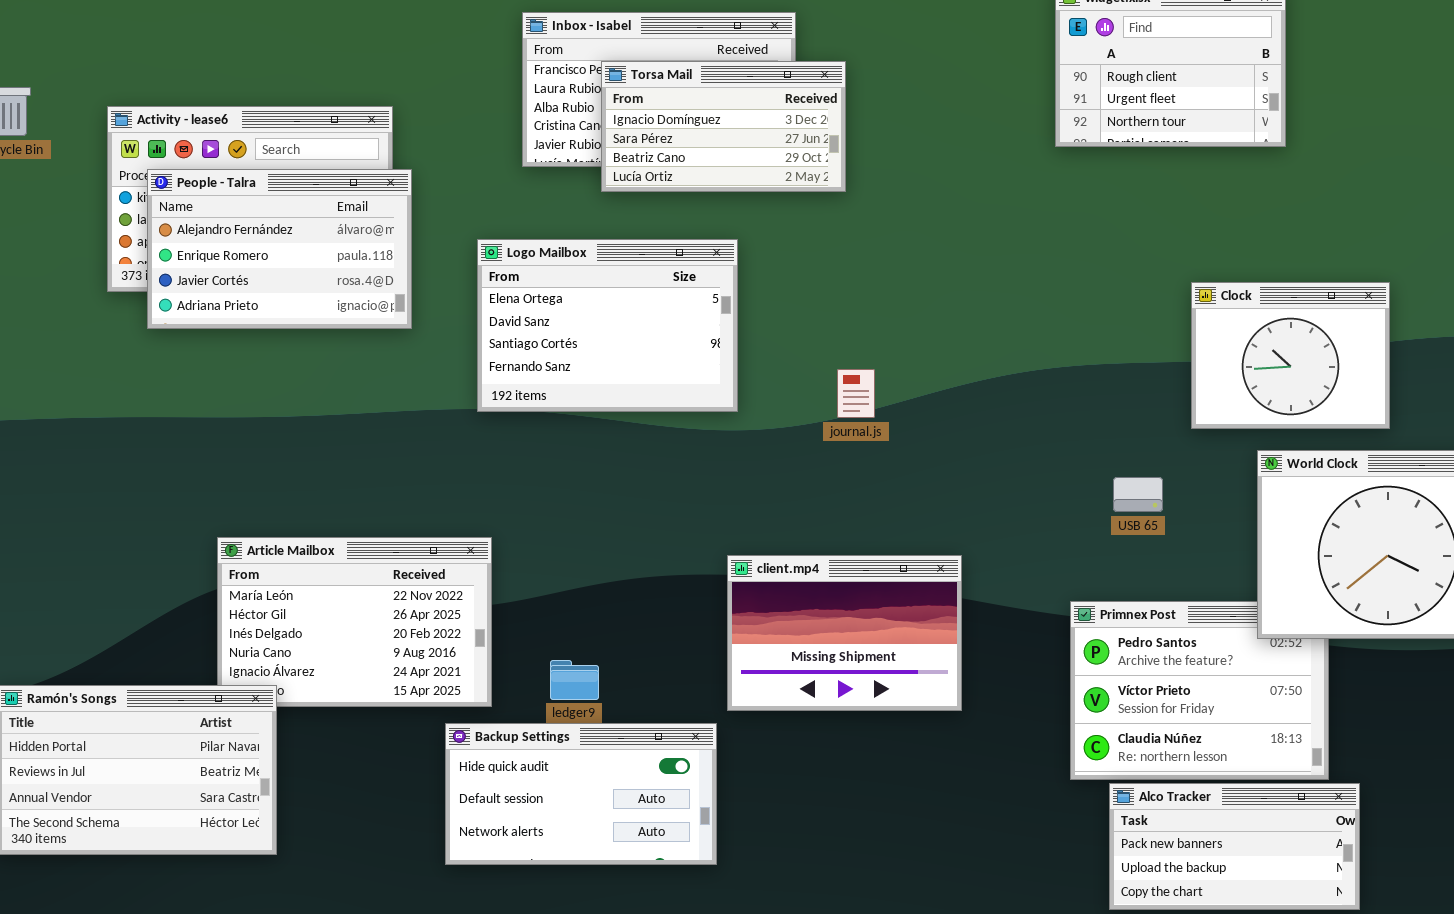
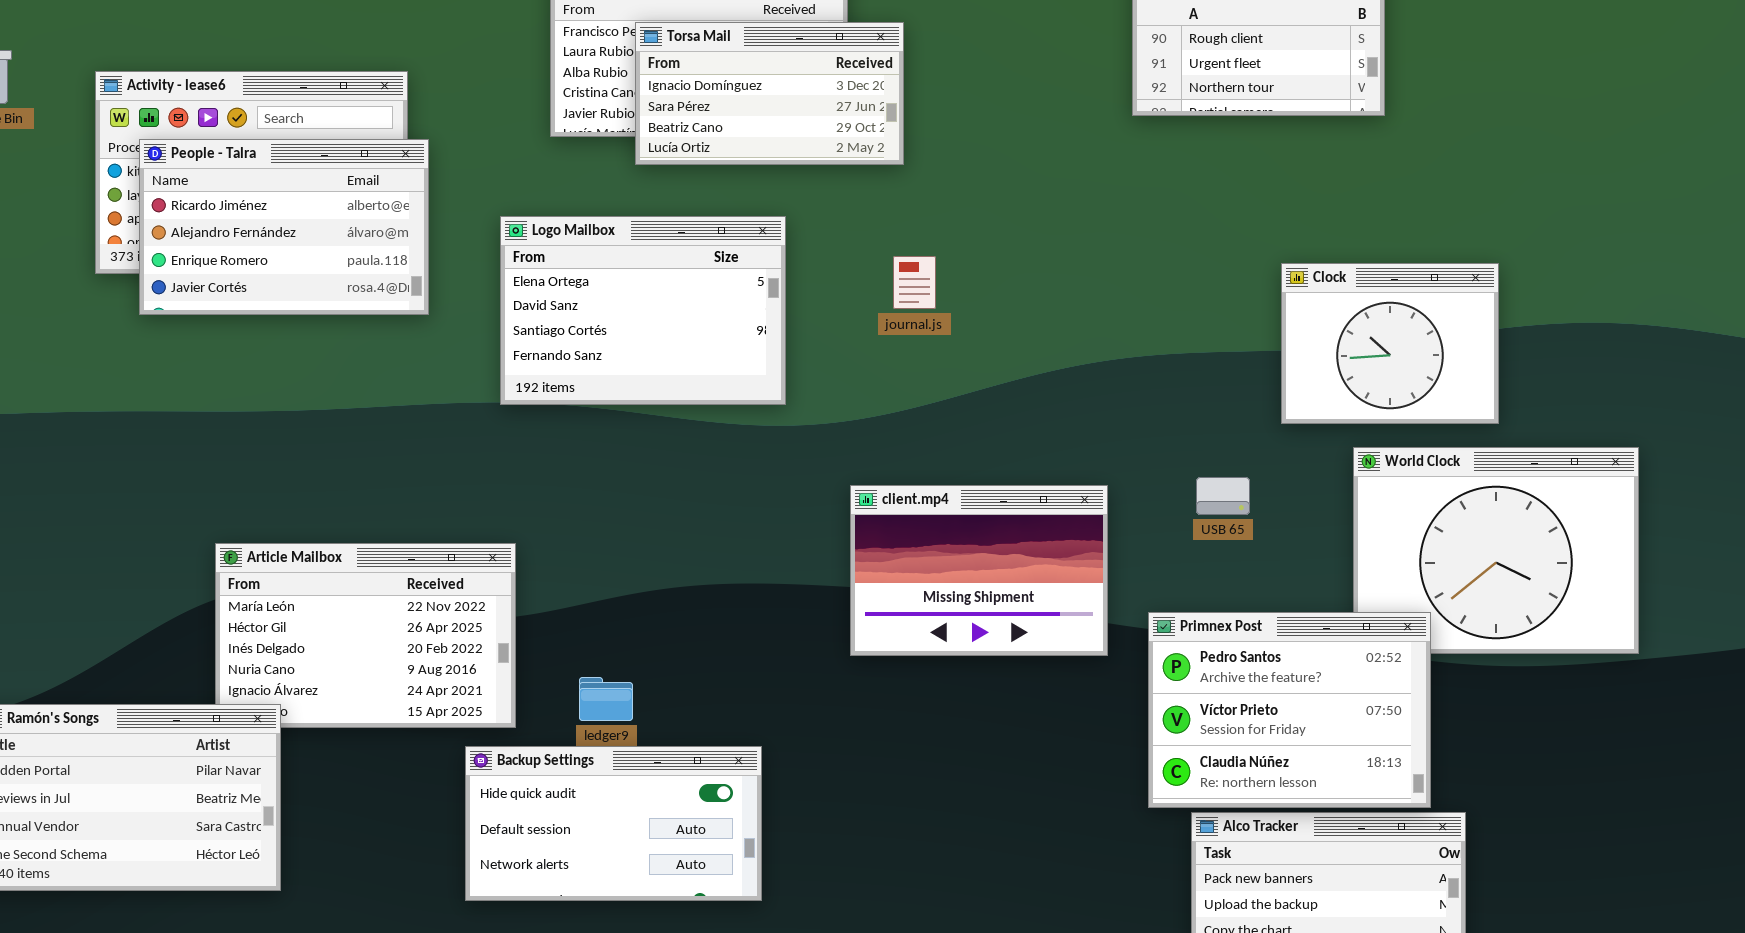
People - Talra: [147,169,412,329] -> [139,139,429,315], scrolled up 1 row
journal.js: [837,369,875,418] -> [893,256,936,309], moved
client.mp4: [727,555,962,711] -> [850,485,1108,656], moved
Primnex Post: [1070,601,1329,780] -> [1148,612,1431,808], raised

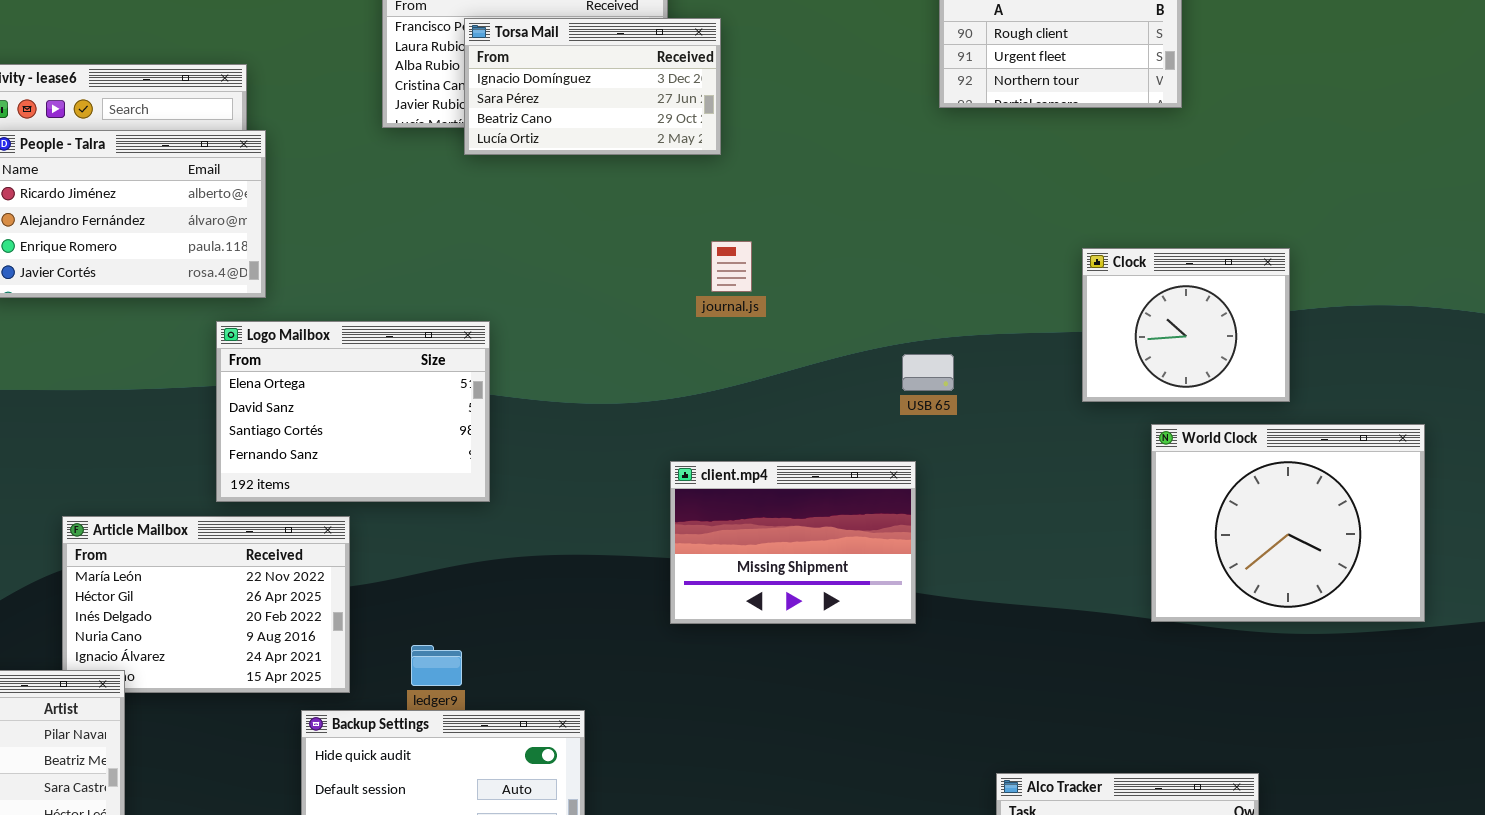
Logo Mailbox: [500,216,786,405] -> [216,321,490,502], moved
USB 65: [1196,477,1250,515] -> [902,354,954,391], moved
Primnex Post: [1148,612,1431,808] -> none, closed

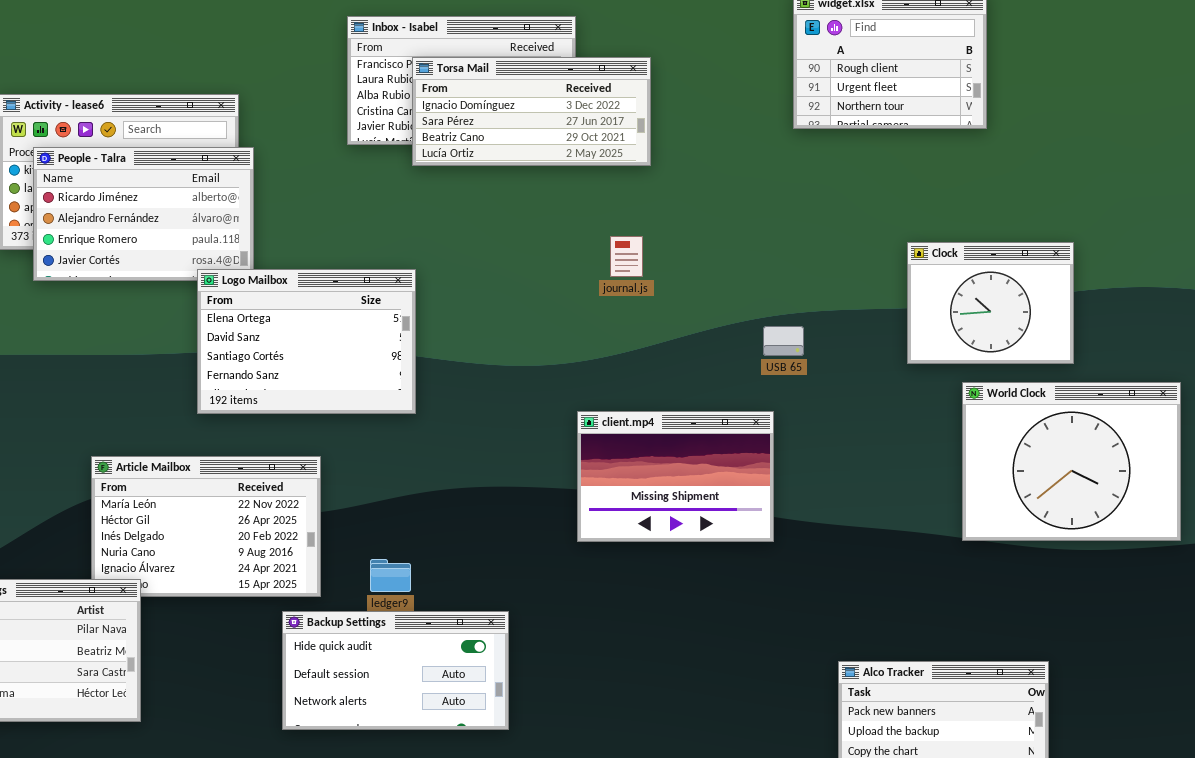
Torsa Mail: [464,18,721,155] -> [412,57,651,166], resized
Logo Mailbox: [216,321,490,502] -> [197,269,416,414], moved

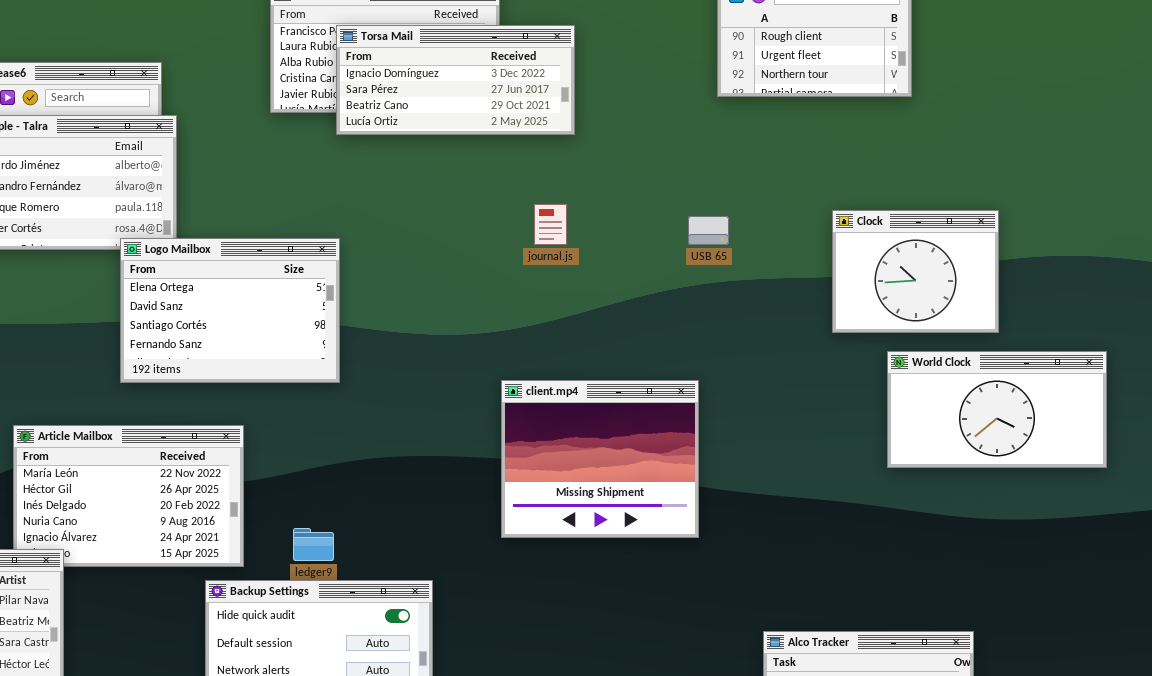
USB 65: [763,326,804,356] -> [688,216,729,245], moved
World Clock: [962,382,1181,541] -> [887,351,1107,468], resized
client.mp4: [577,411,774,542] -> [501,380,699,538], resized

